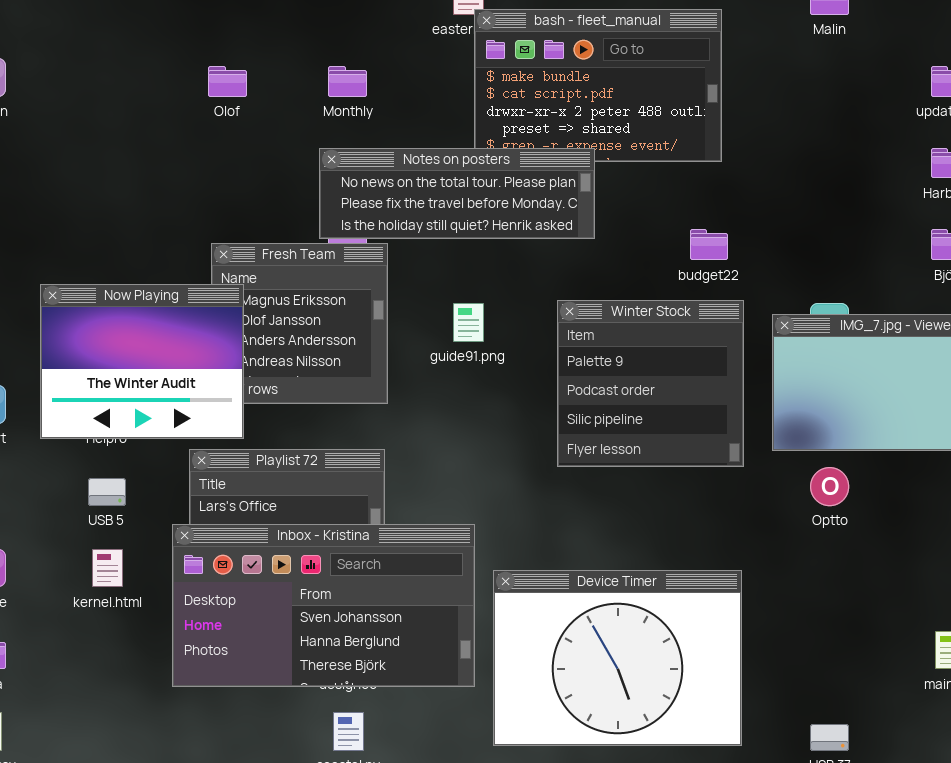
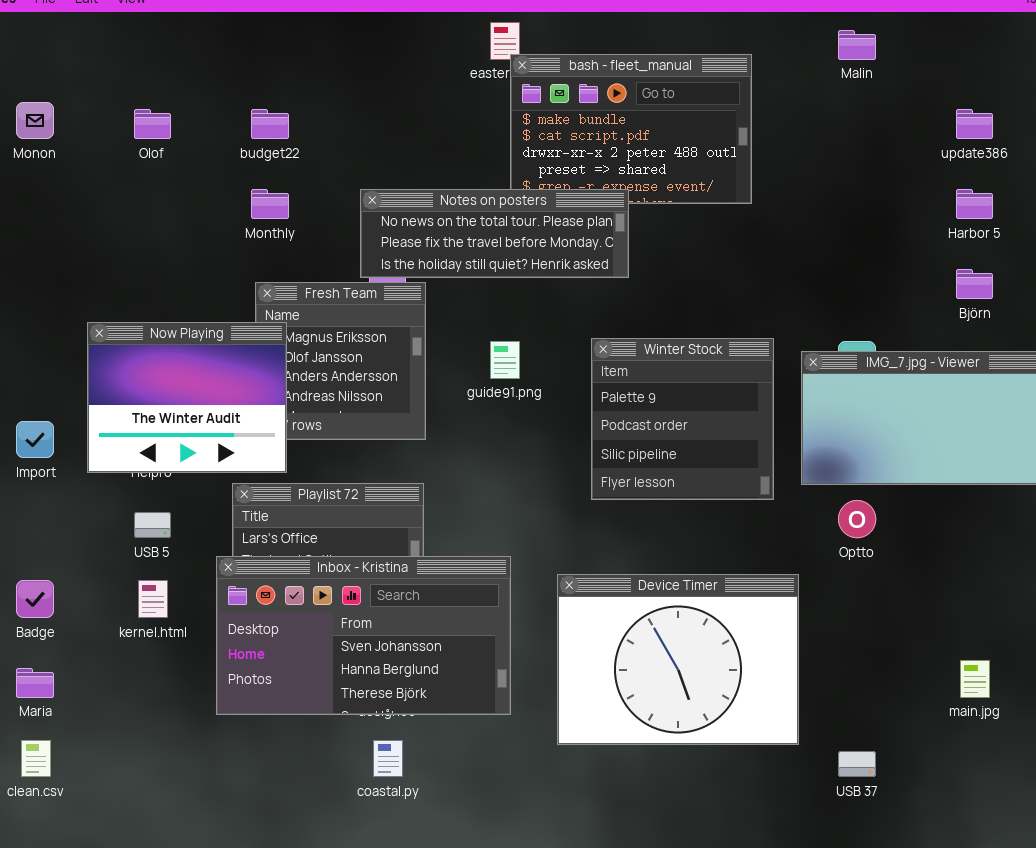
Olof: [208,66,247,97] -> [134,109,171,139], moved
Monthly: [328,66,367,97] -> [251,189,289,219], moved
budget22: [690,229,728,260] -> [251,109,289,139], moved
Device Timer: [493,570,742,746] -> [557,574,799,745], moved

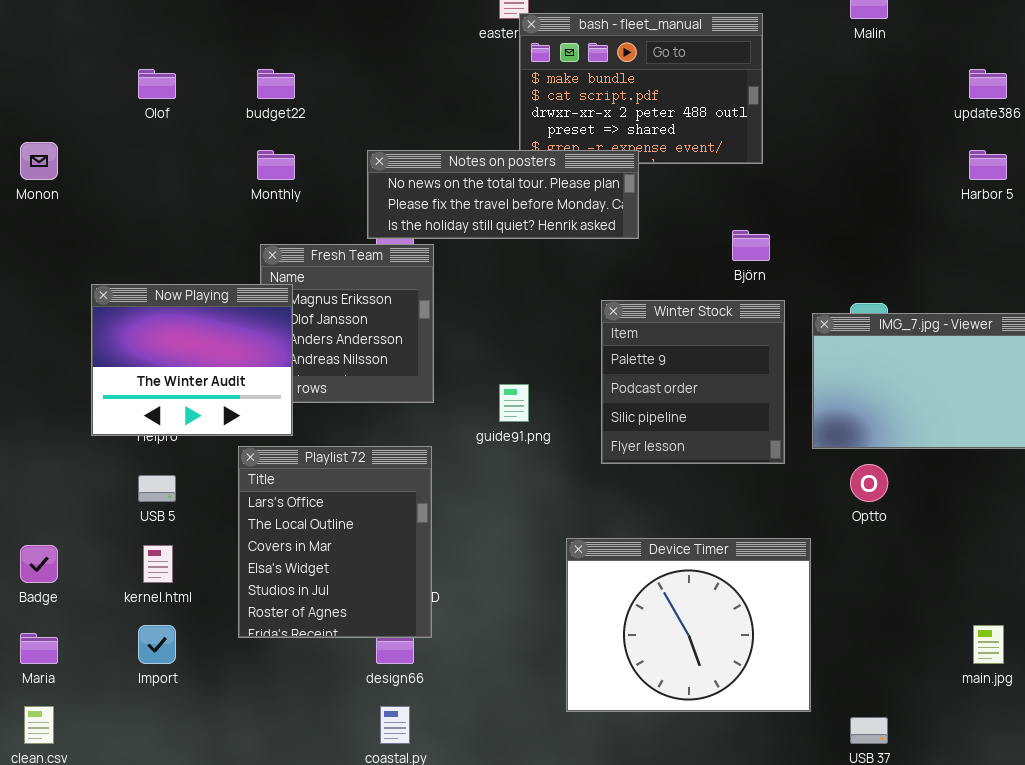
Monon: [16,102,54,139] -> [20,142,58,180], moved
Björn: [956,269,993,299] -> [732,230,770,261], moved
guide91.png: [490,341,520,379] -> [499,384,529,422], moved
Import: [16,421,54,458] -> [138,625,176,664], moved
Inbox - Kristina: [216,556,511,715] -> none, closed

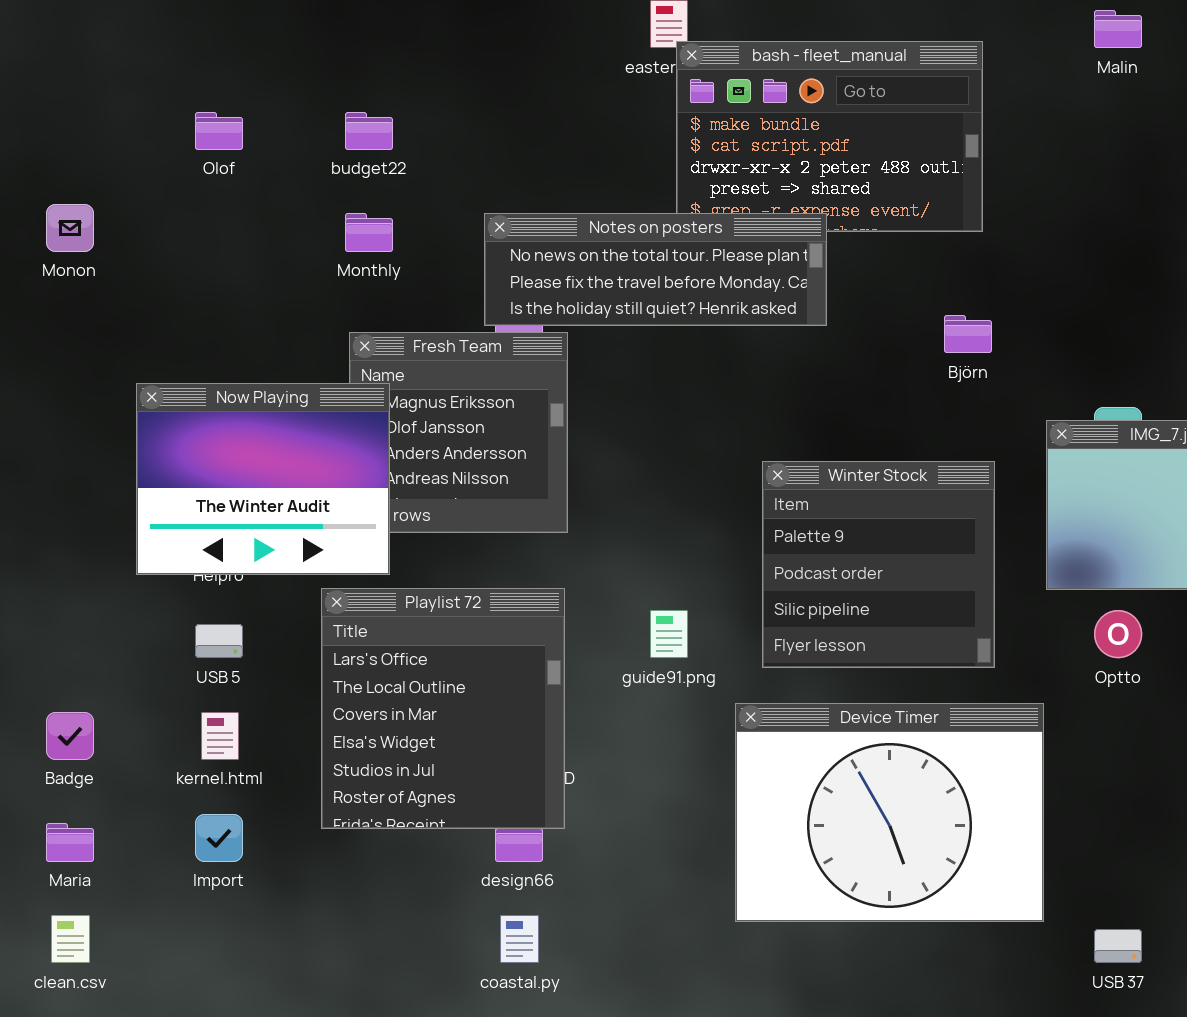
Winter Stock: [601,300,785,464] -> [762,461,995,668], moved
guide91.png: [499,384,529,422] -> [650,610,688,658], moved

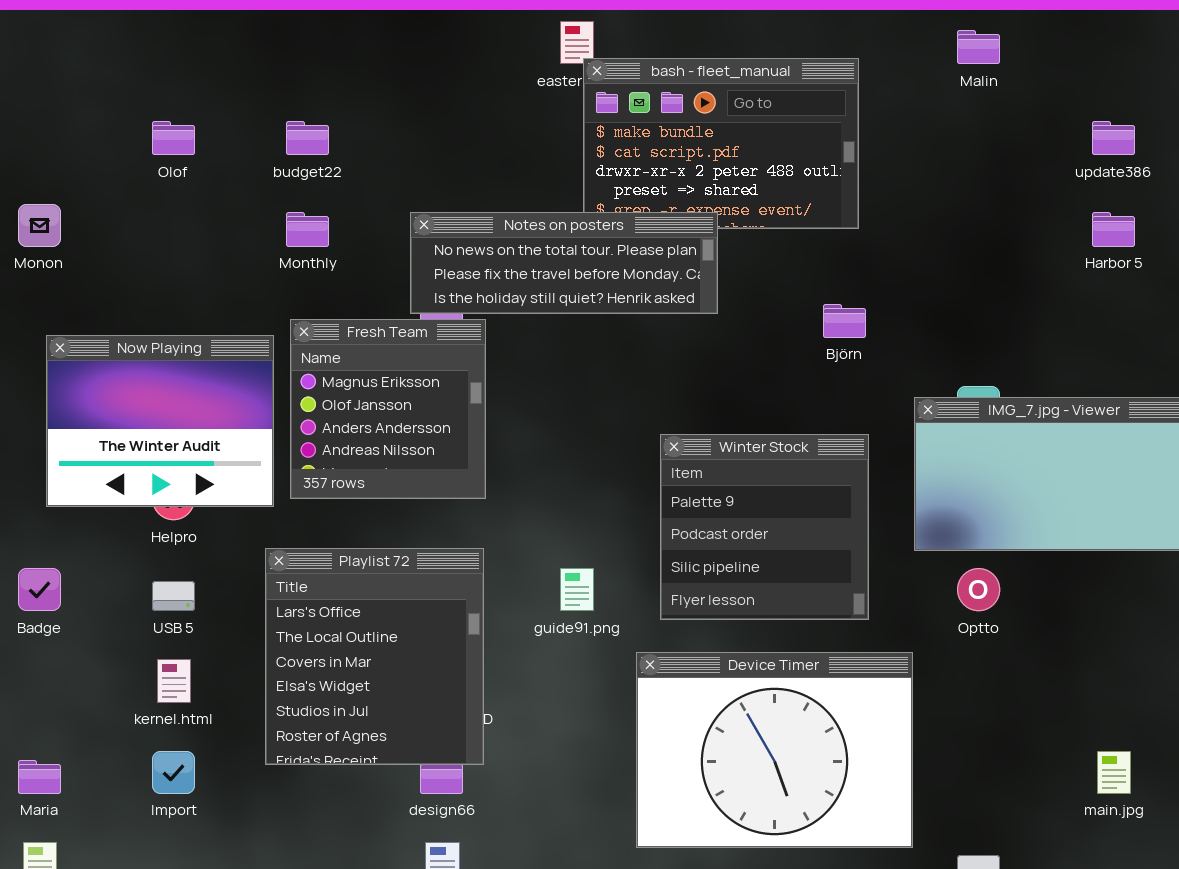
Now Playing: [136,383,390,575] -> [46,335,274,507], moved
Badge: [46,712,94,760] -> [18,568,61,611], moved

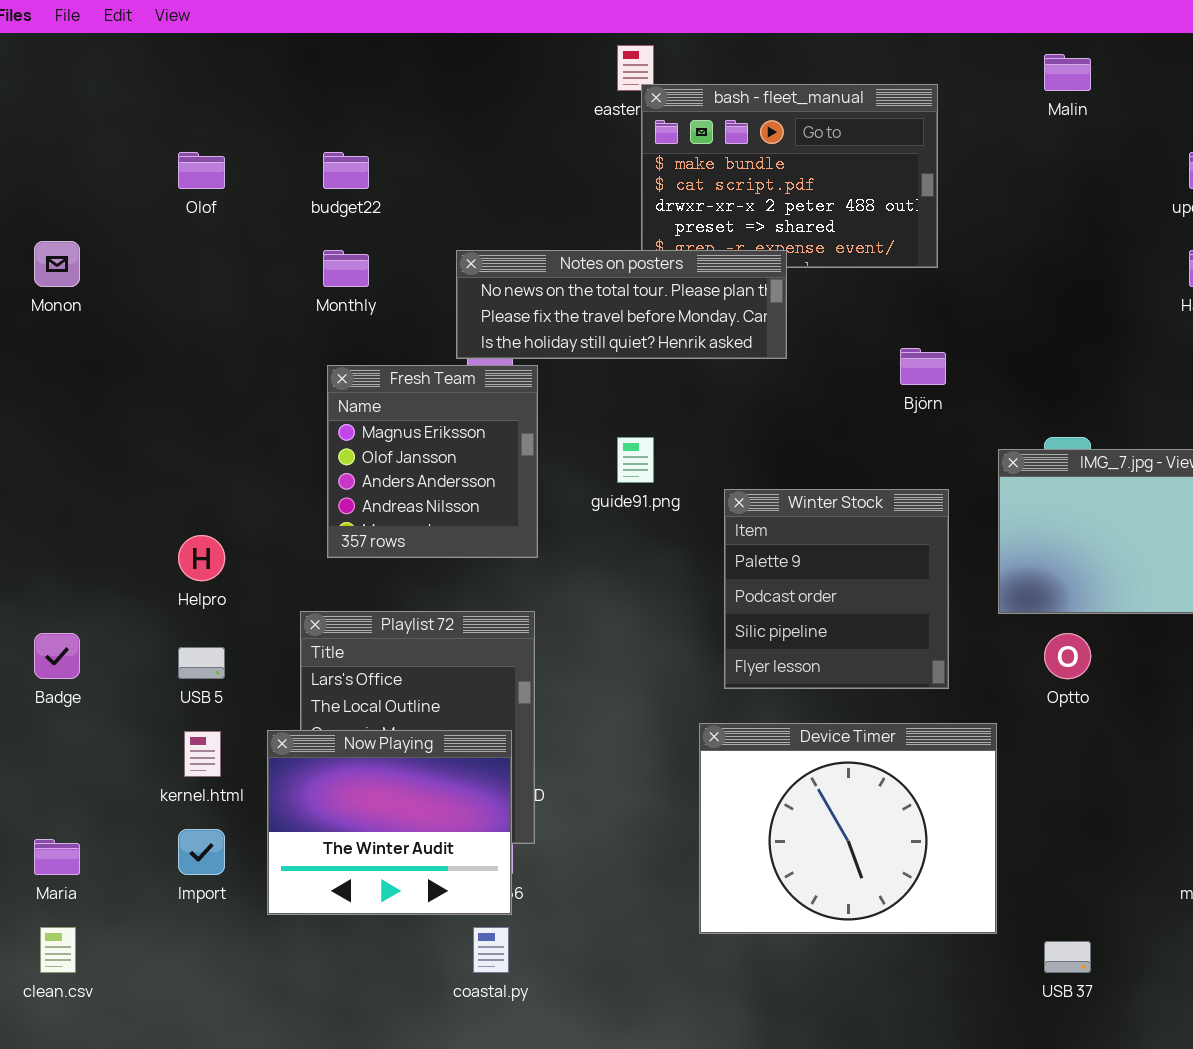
Now Playing: [46,335,274,507] -> [267,730,512,915], moved
guide91.png: [560,568,594,611] -> [617,437,654,483], moved

